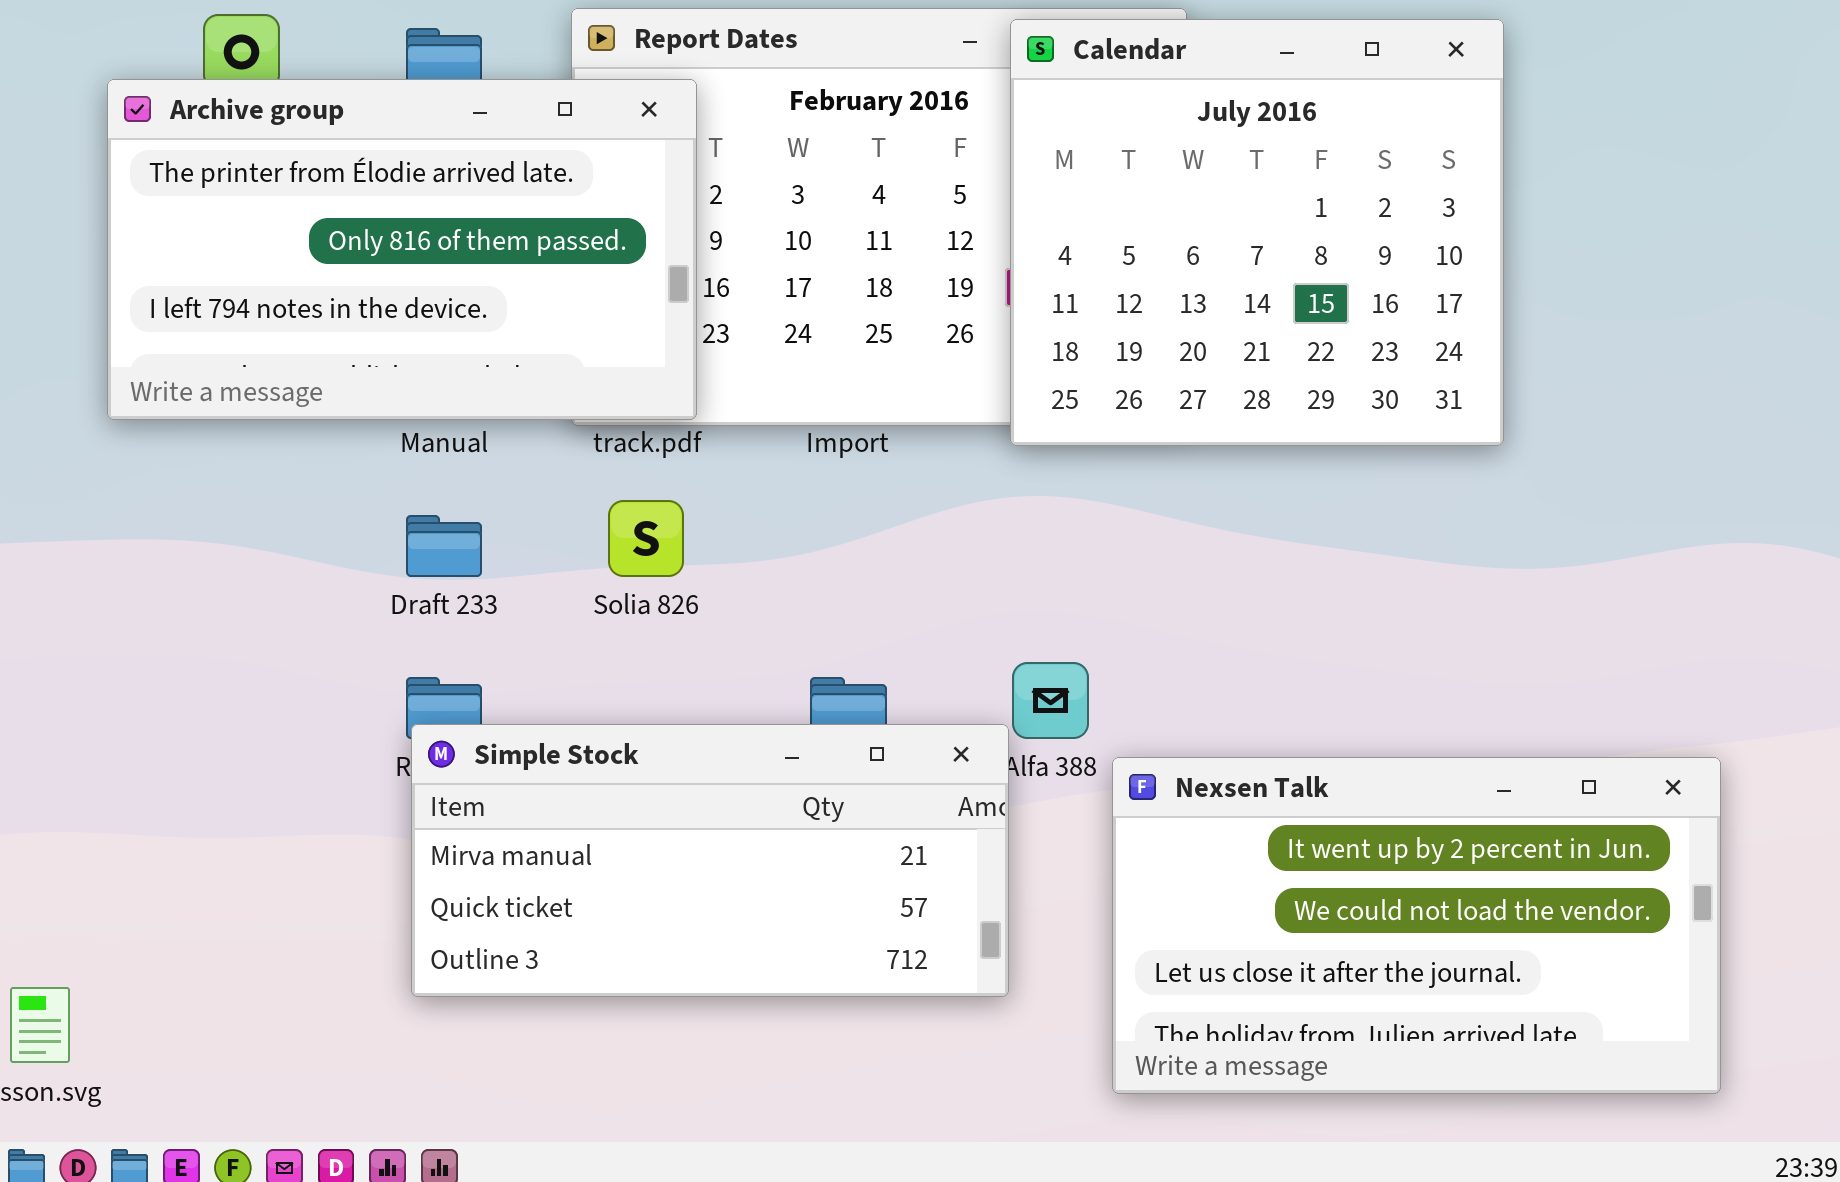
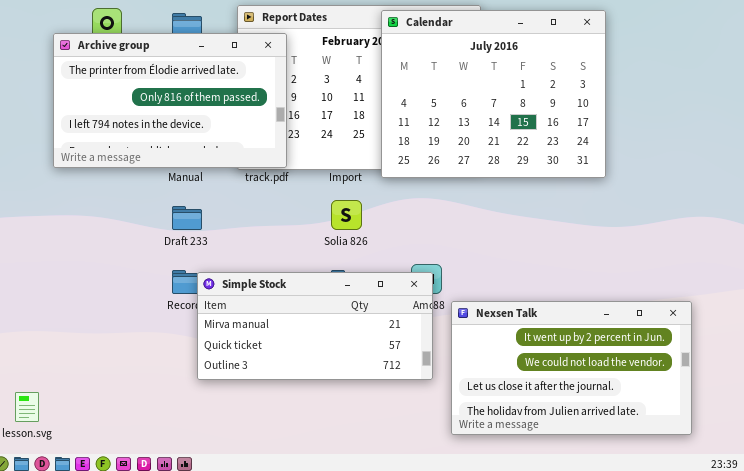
Calendar: [1010,19,1504,446] -> [381,10,606,178], resized
Solia 826: [608,500,684,577] -> [331,200,362,230], moved
Simple Stock: [411,724,1009,997] -> [197,272,433,380], moved

